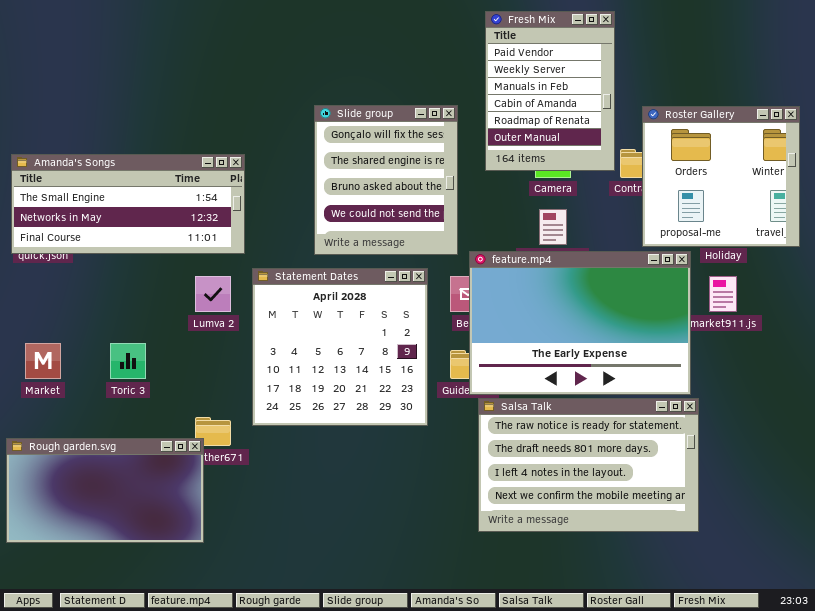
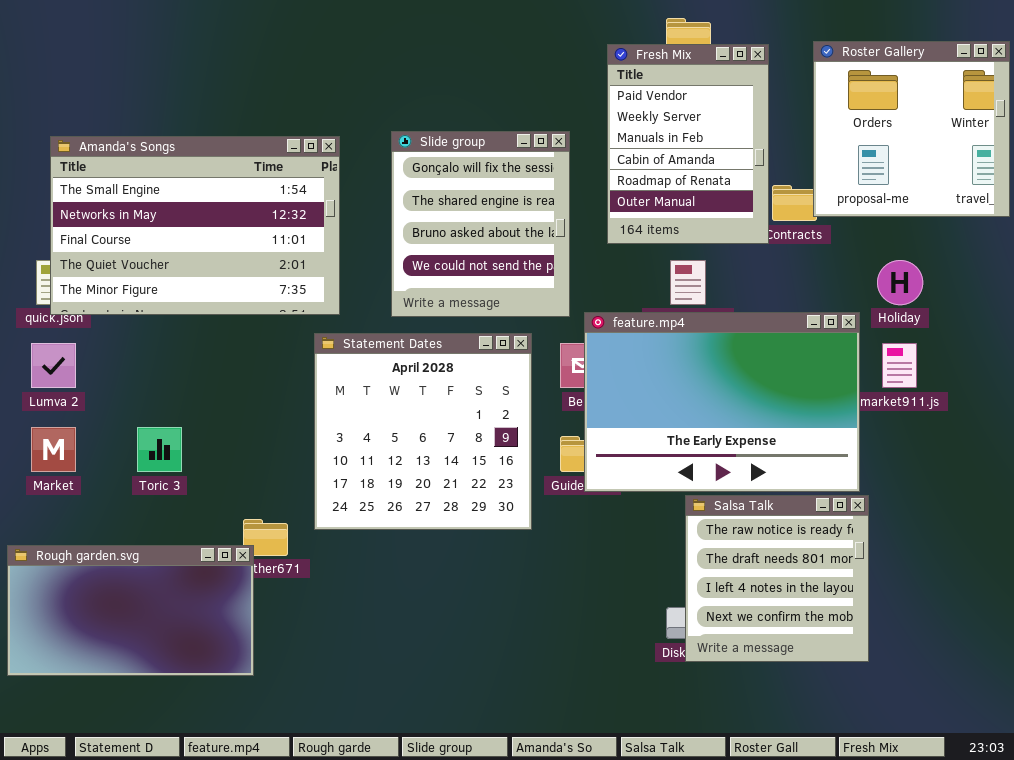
Fresh Mix: [485,11,615,171] -> [607,44,769,244], moved
Roster Gallery: [642,106,800,247] -> [813,41,1010,217], moved
Amanda's Songs: [11,154,245,254] -> [50,136,340,315], moved, resized
Lumva 2: [195,276,231,312] -> [31,343,76,388], moved
Salsa Talk: [478,398,699,532] -> [685,495,869,662], resized

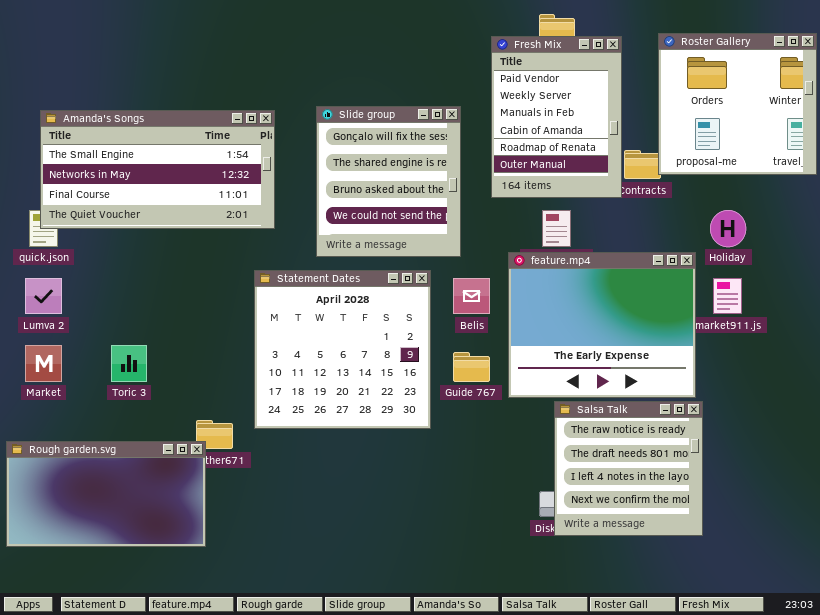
Amanda's Songs: [50,136,340,315] -> [40,110,275,229], resized
feature.mp4: [584,312,860,492] -> [508,252,696,398], resized

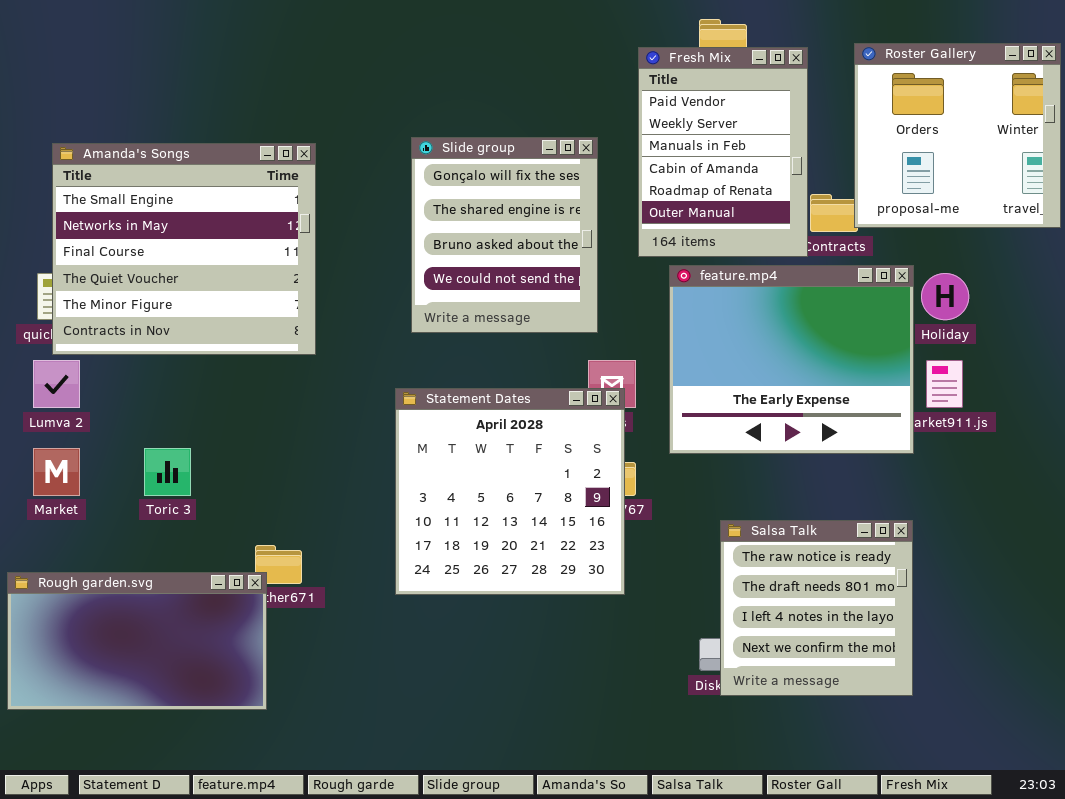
Amanda's Songs: [40,110,275,229] -> [52,143,316,355], resized
feature.mp4: [508,252,696,398] -> [669,265,914,454], moved
Statement Dates: [254,270,431,429] -> [395,388,625,595], moved

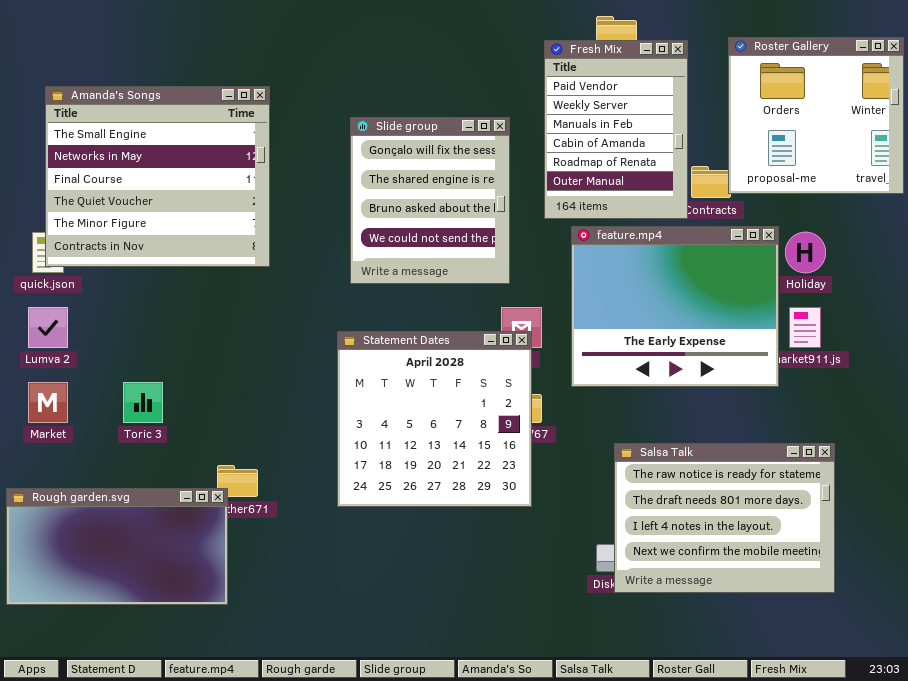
Amanda's Songs: [52,143,316,355] -> [45,86,270,267], moved
Salsa Talk: [720,520,913,696] -> [614,443,835,593], resized

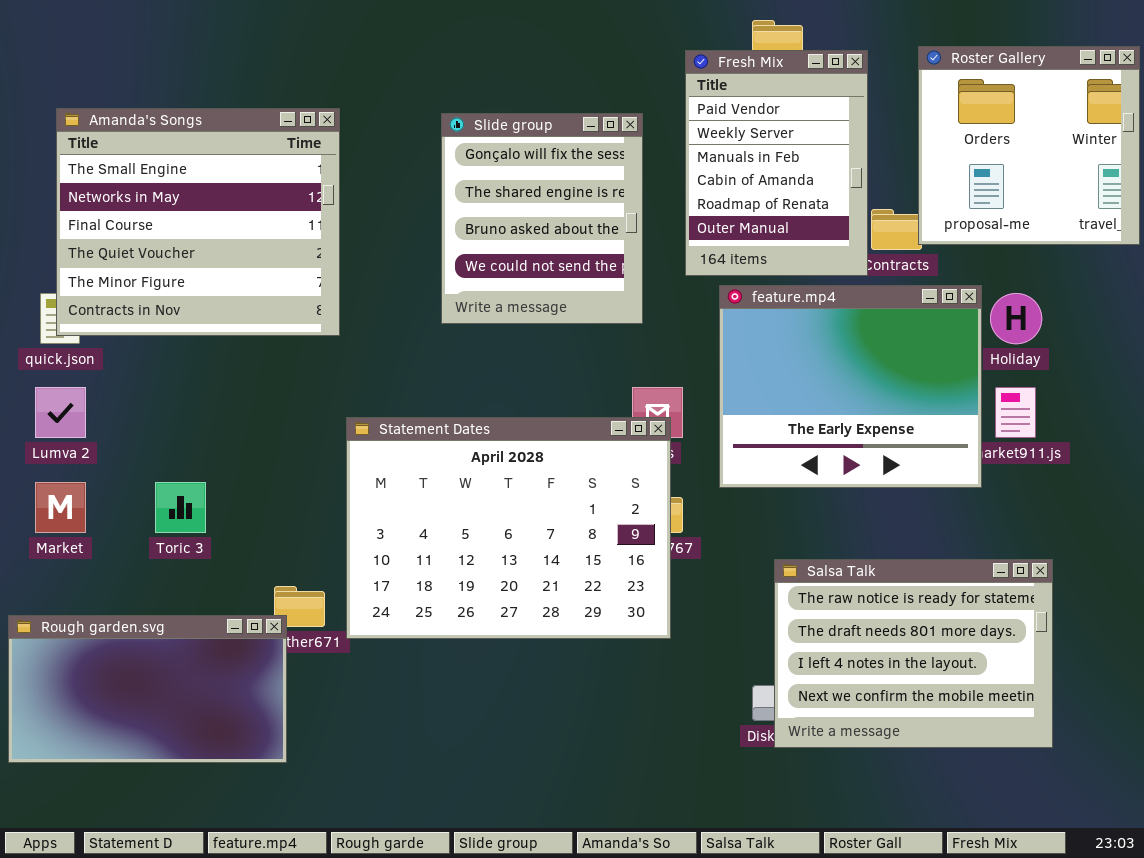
Slide group: [350,117,510,284] -> [441,113,643,324], moved
Statement Dates: [337,331,532,507] -> [346,417,671,639], resized

